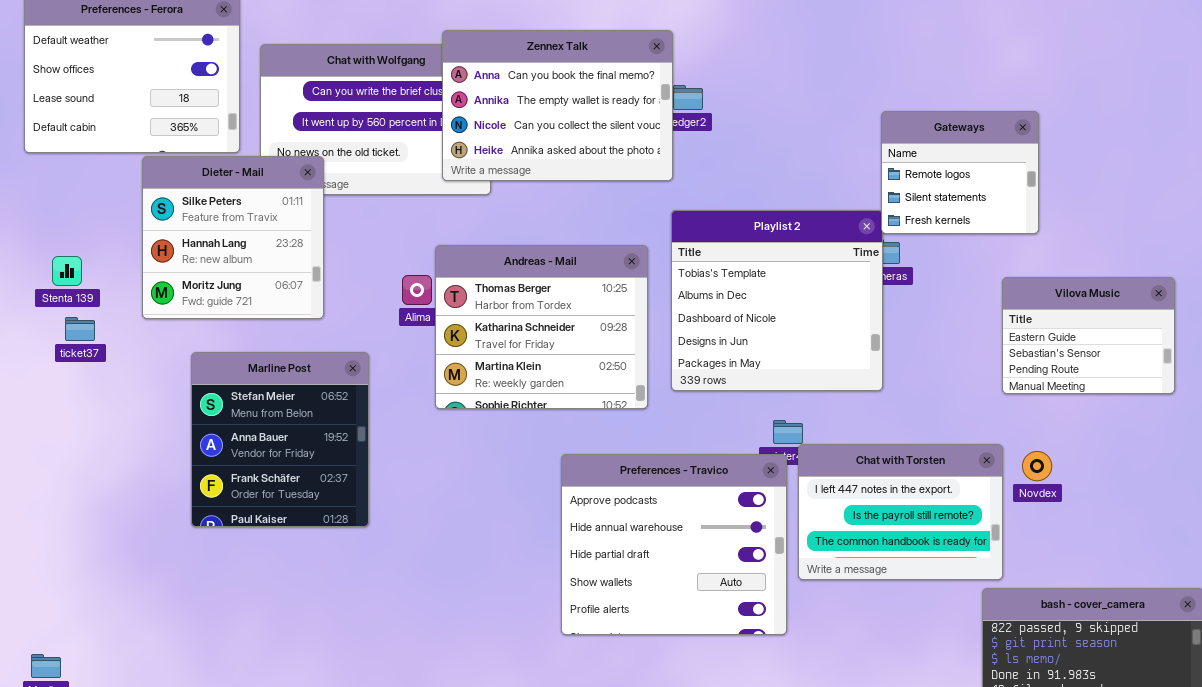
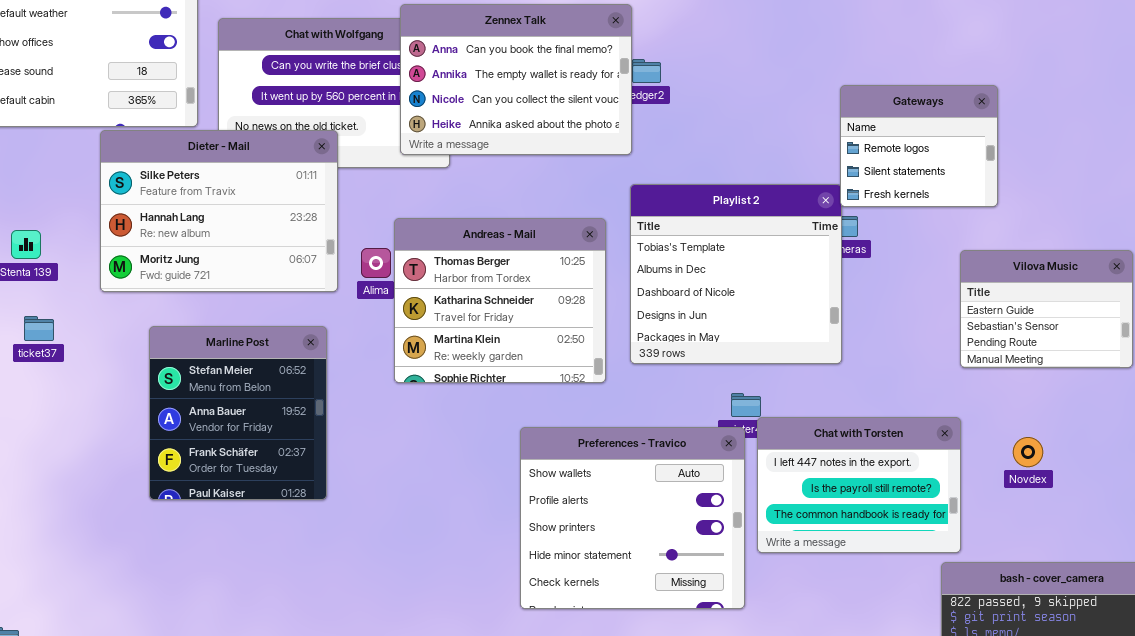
Dieter - Mail: [142,156,324,319] -> [100,130,338,292], resized
ticket37: [65,317,95,341] -> [24,316,54,341], moved
Novdex: [1022,451,1052,481] -> [1013,437,1043,467], moved
Preferences - Travico: [561,454,787,635] -> [520,427,745,609], scrolled down 3 rows

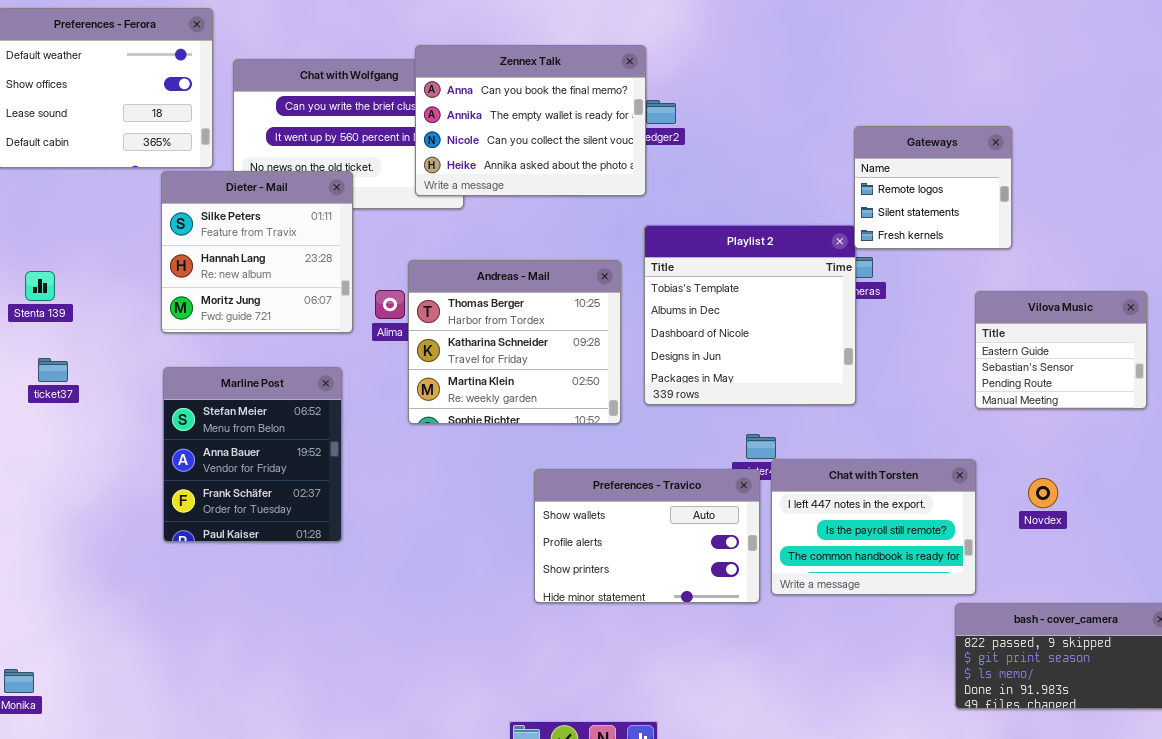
Dieter - Mail: [100,130,338,292] -> [161,171,353,333], resized
Preferences - Travico: [520,427,745,609] -> [534,469,760,603], resized

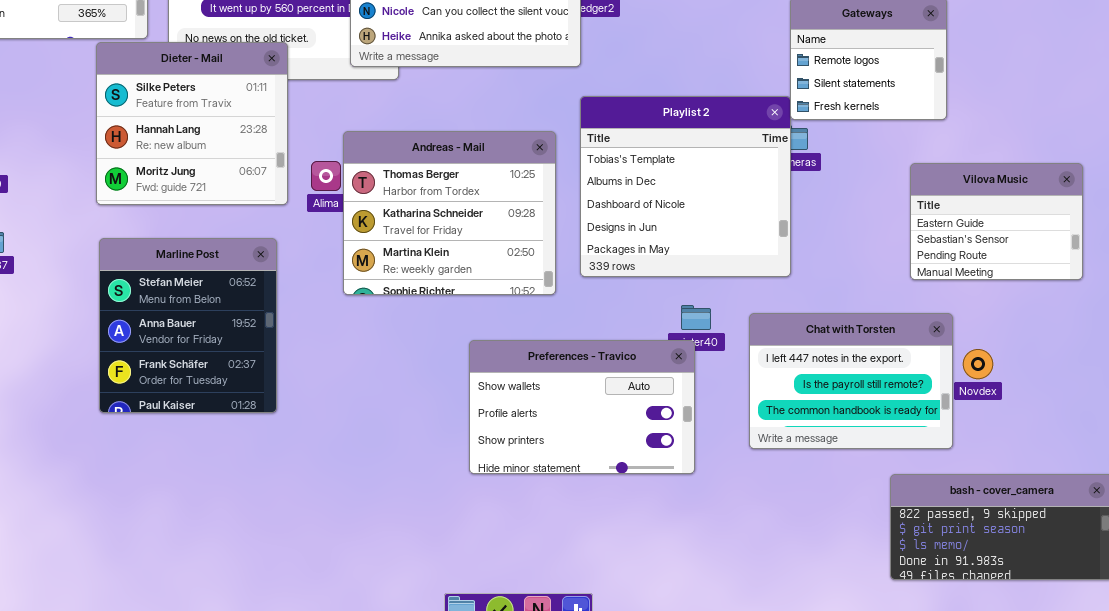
Chat with Torsten: [771,459,976,595] -> [749,313,953,449], moved

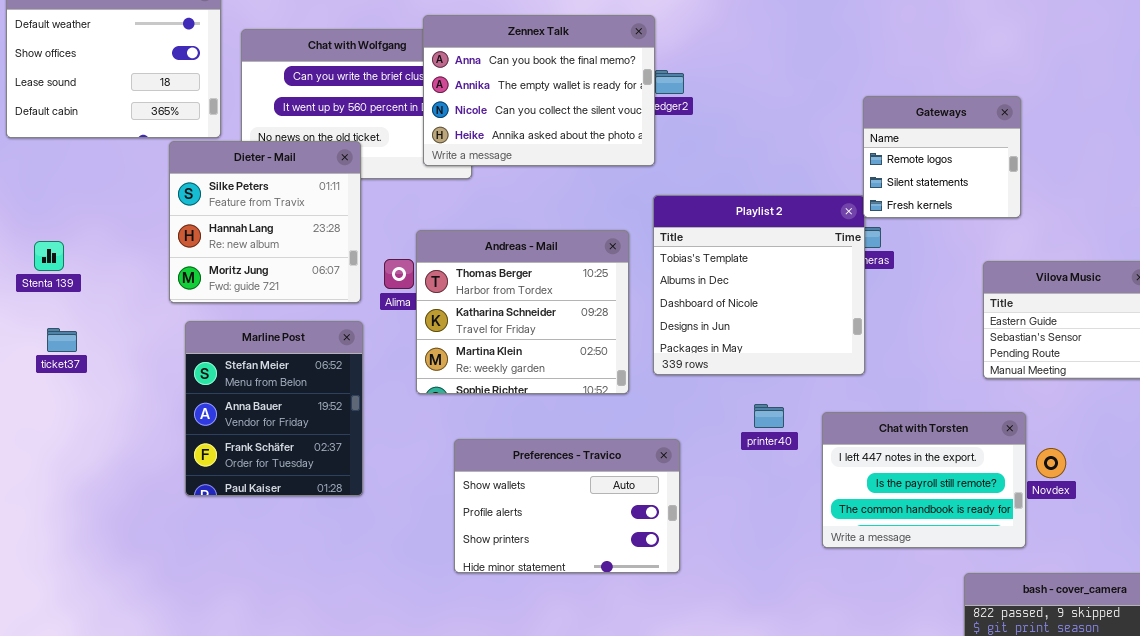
Marline Post: [99,238,277,413] -> [185,321,363,496], moved
Preferences - Travico: [469,340,695,474] -> [454,439,680,573], moved

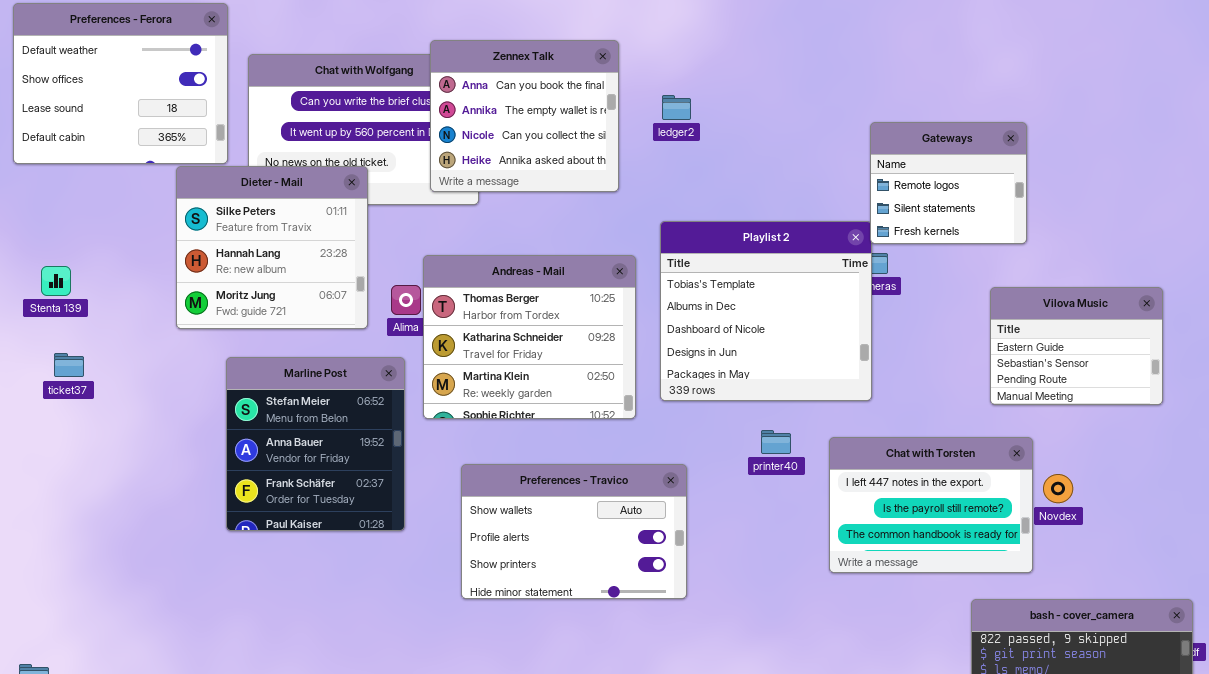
Zennex Talk: [423,15,655,166] -> [430,40,619,192], resized
Marline Post: [185,321,363,496] -> [226,357,405,531], moved

